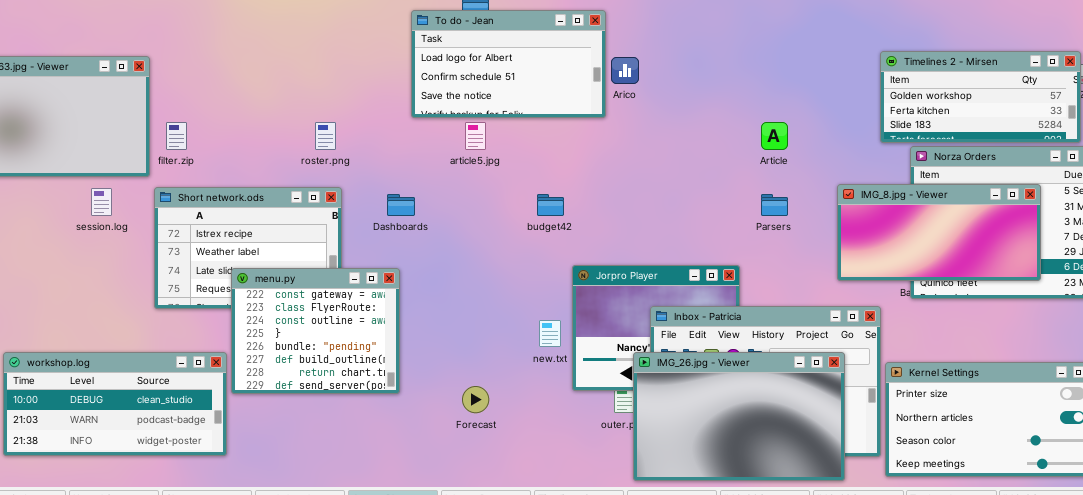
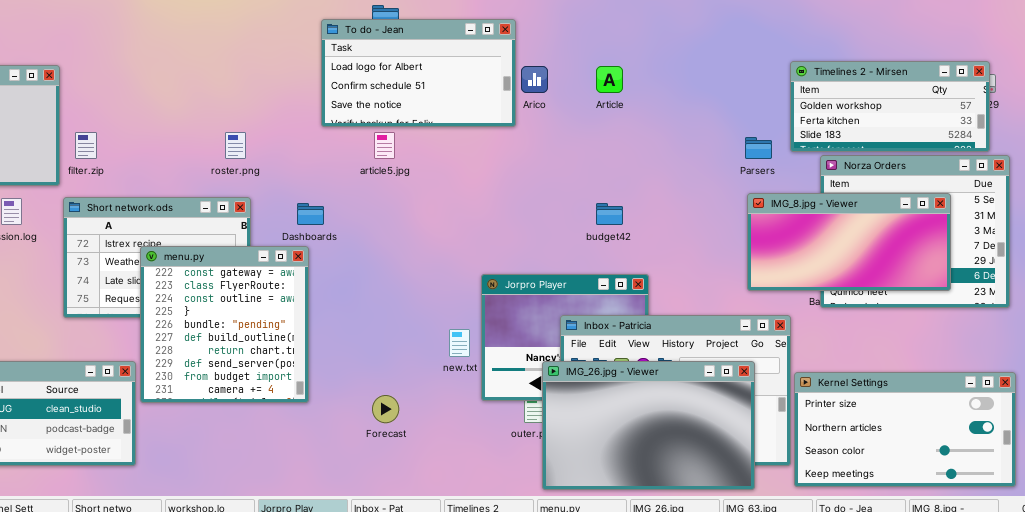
Article: [761,122,788,150] -> [596,66,623,93], moved
budget42: [537,194,564,216] -> [596,203,623,225], moved
Parsers: [761,194,788,216] -> [745,137,772,159], moved
menu.py: [231,268,400,394] -> [140,246,309,403], resized

